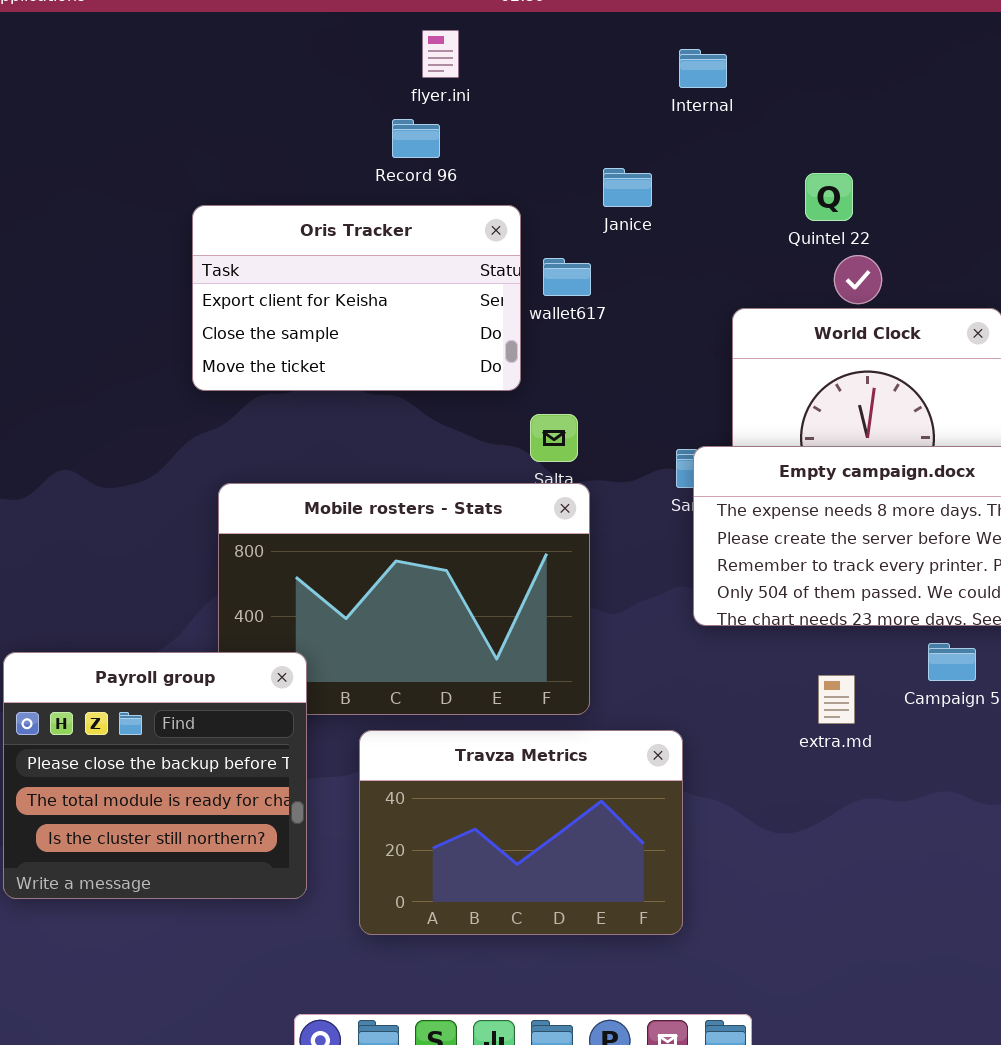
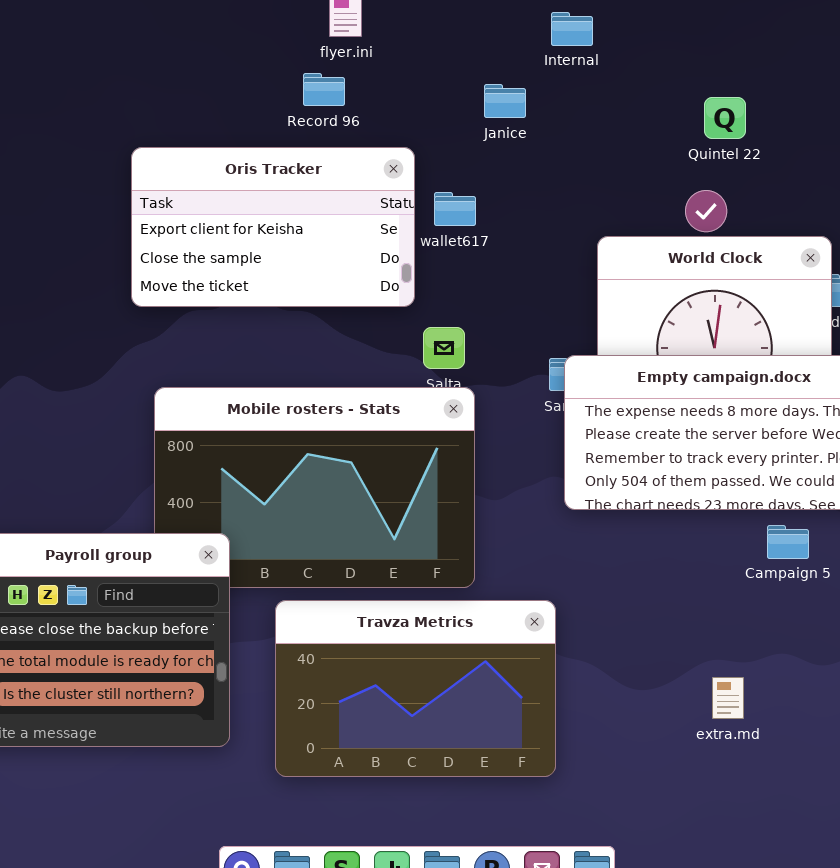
Janice: [603,168,652,207] -> [484,84,526,118], moved
Quintel 22: [805,173,853,221] -> [704,97,746,139], moved
extra.md: [818,675,855,724] -> [712,677,744,719], moved

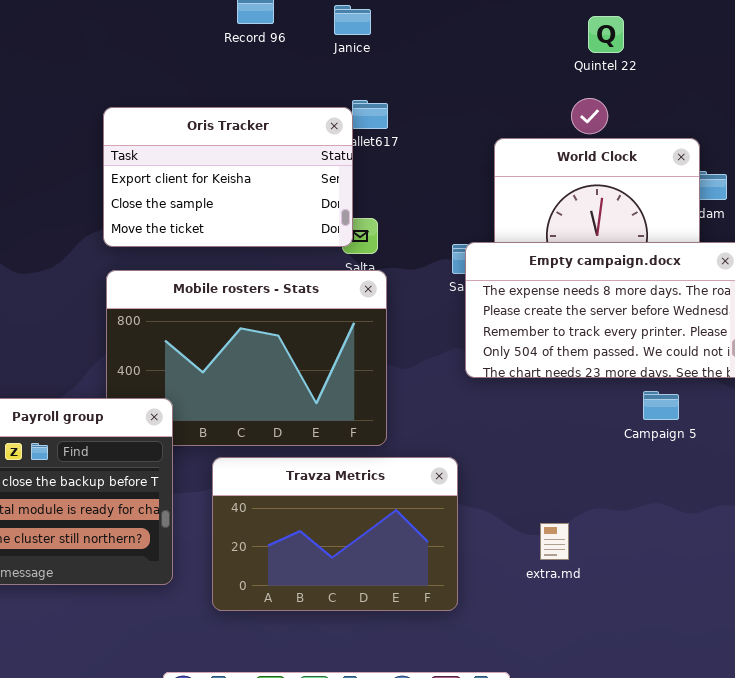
Janice: [484,84,526,118] -> [334,5,371,35], moved
Oris Tracker: [131,147,415,307] -> [103,107,353,247], moved
extra.md: [712,677,744,719] -> [540,523,569,560], moved

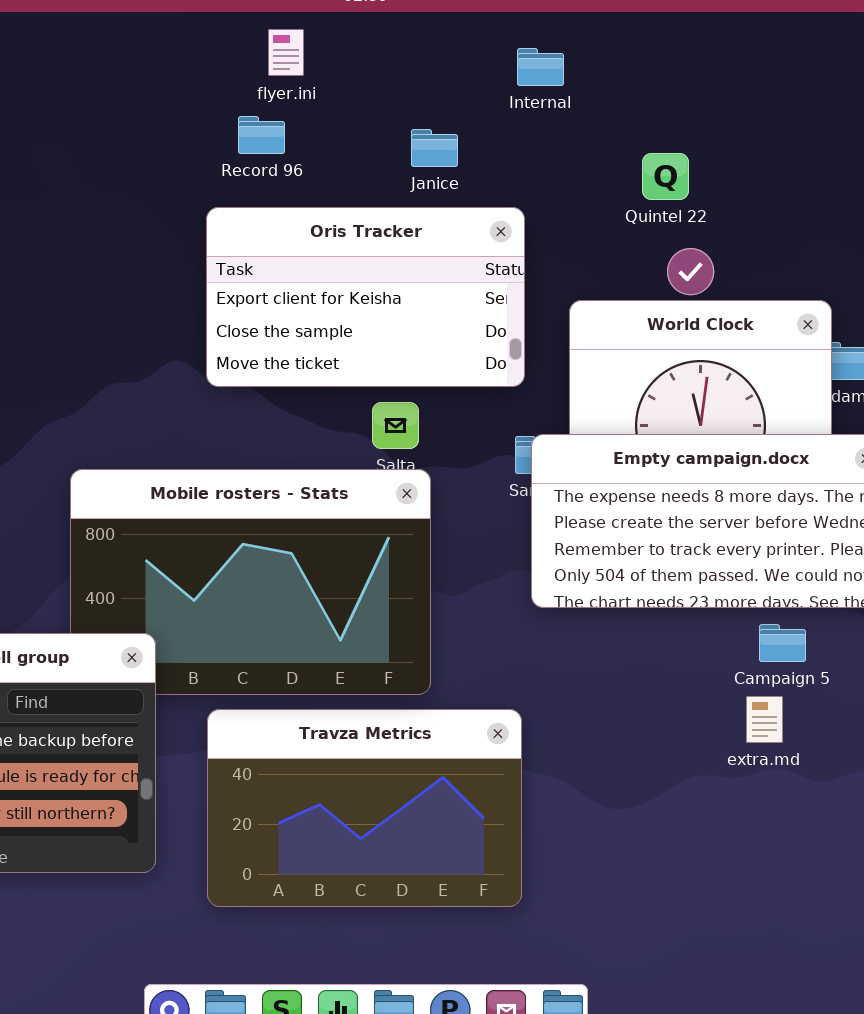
Janice: [334,5,371,35] -> [411,129,458,167], moved
Quintel 22: [588,16,624,53] -> [642,153,689,200], moved
Oris Tracker: [103,107,353,247] -> [206,207,525,387], moved
extra.md: [540,523,569,560] -> [746,696,783,743], moved

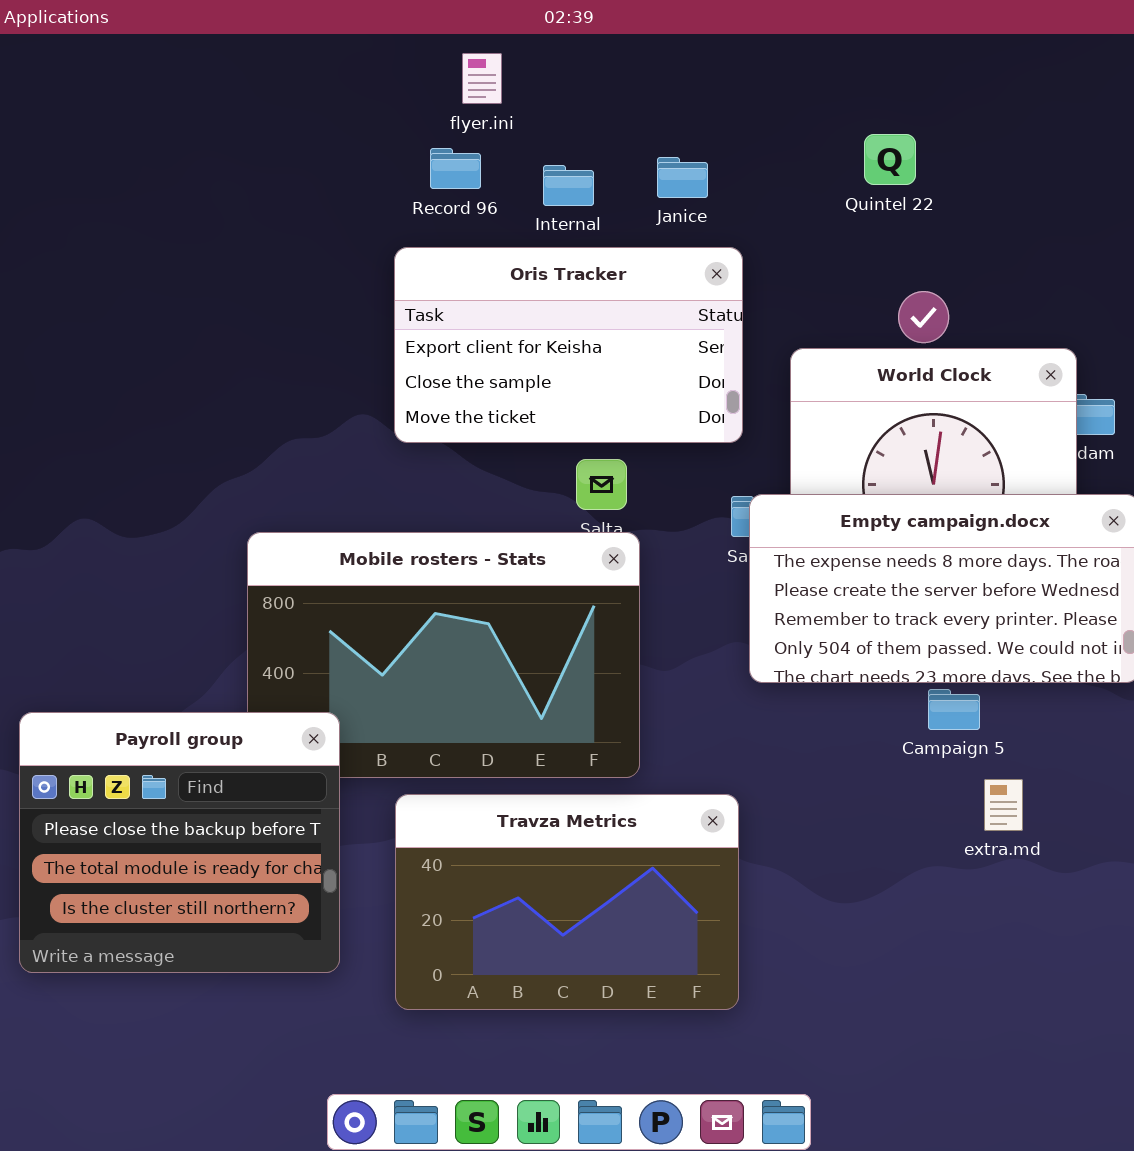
Internal: [517,48,564,86] -> [543,165,594,206], moved
Janice: [411,129,458,167] -> [657,157,708,198], moved
Quintel 22: [642,153,689,200] -> [864,134,916,185], moved
Campaign 5: [759,624,806,662] -> [928,689,980,730], moved

